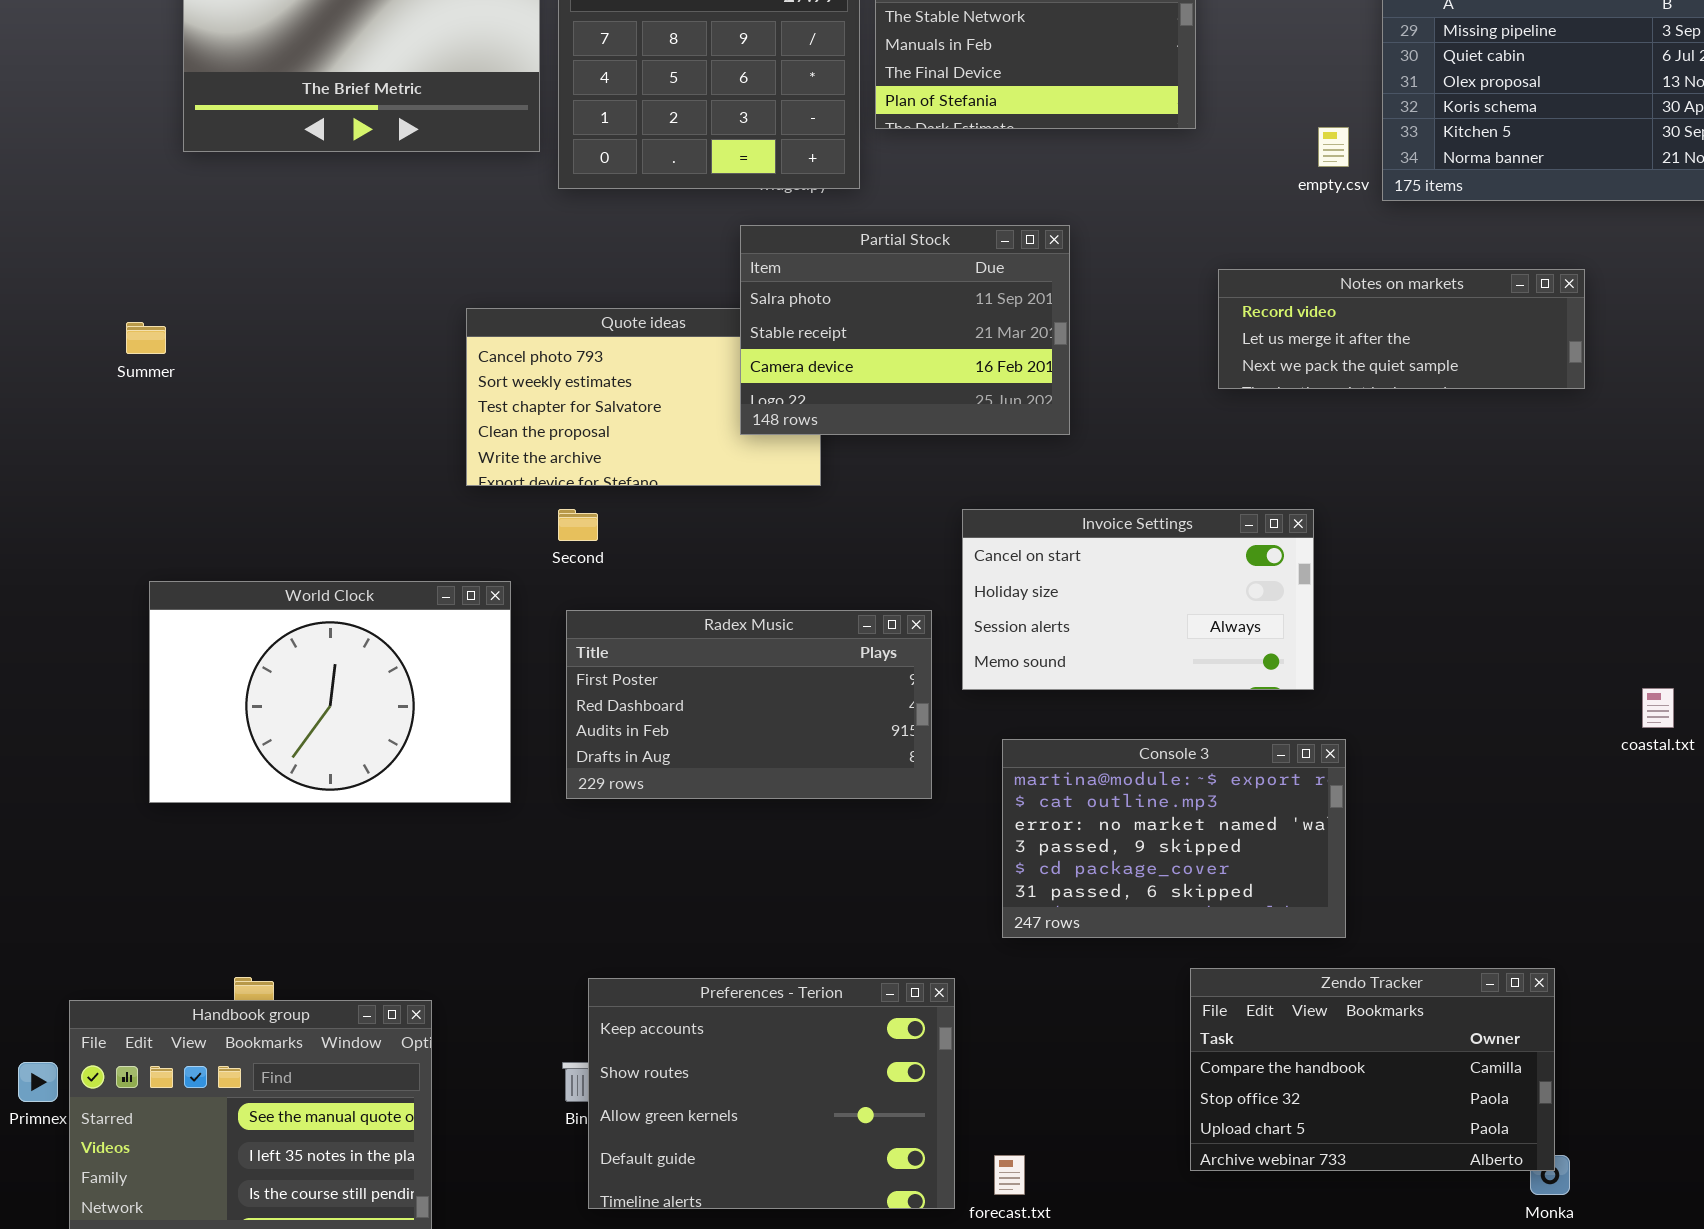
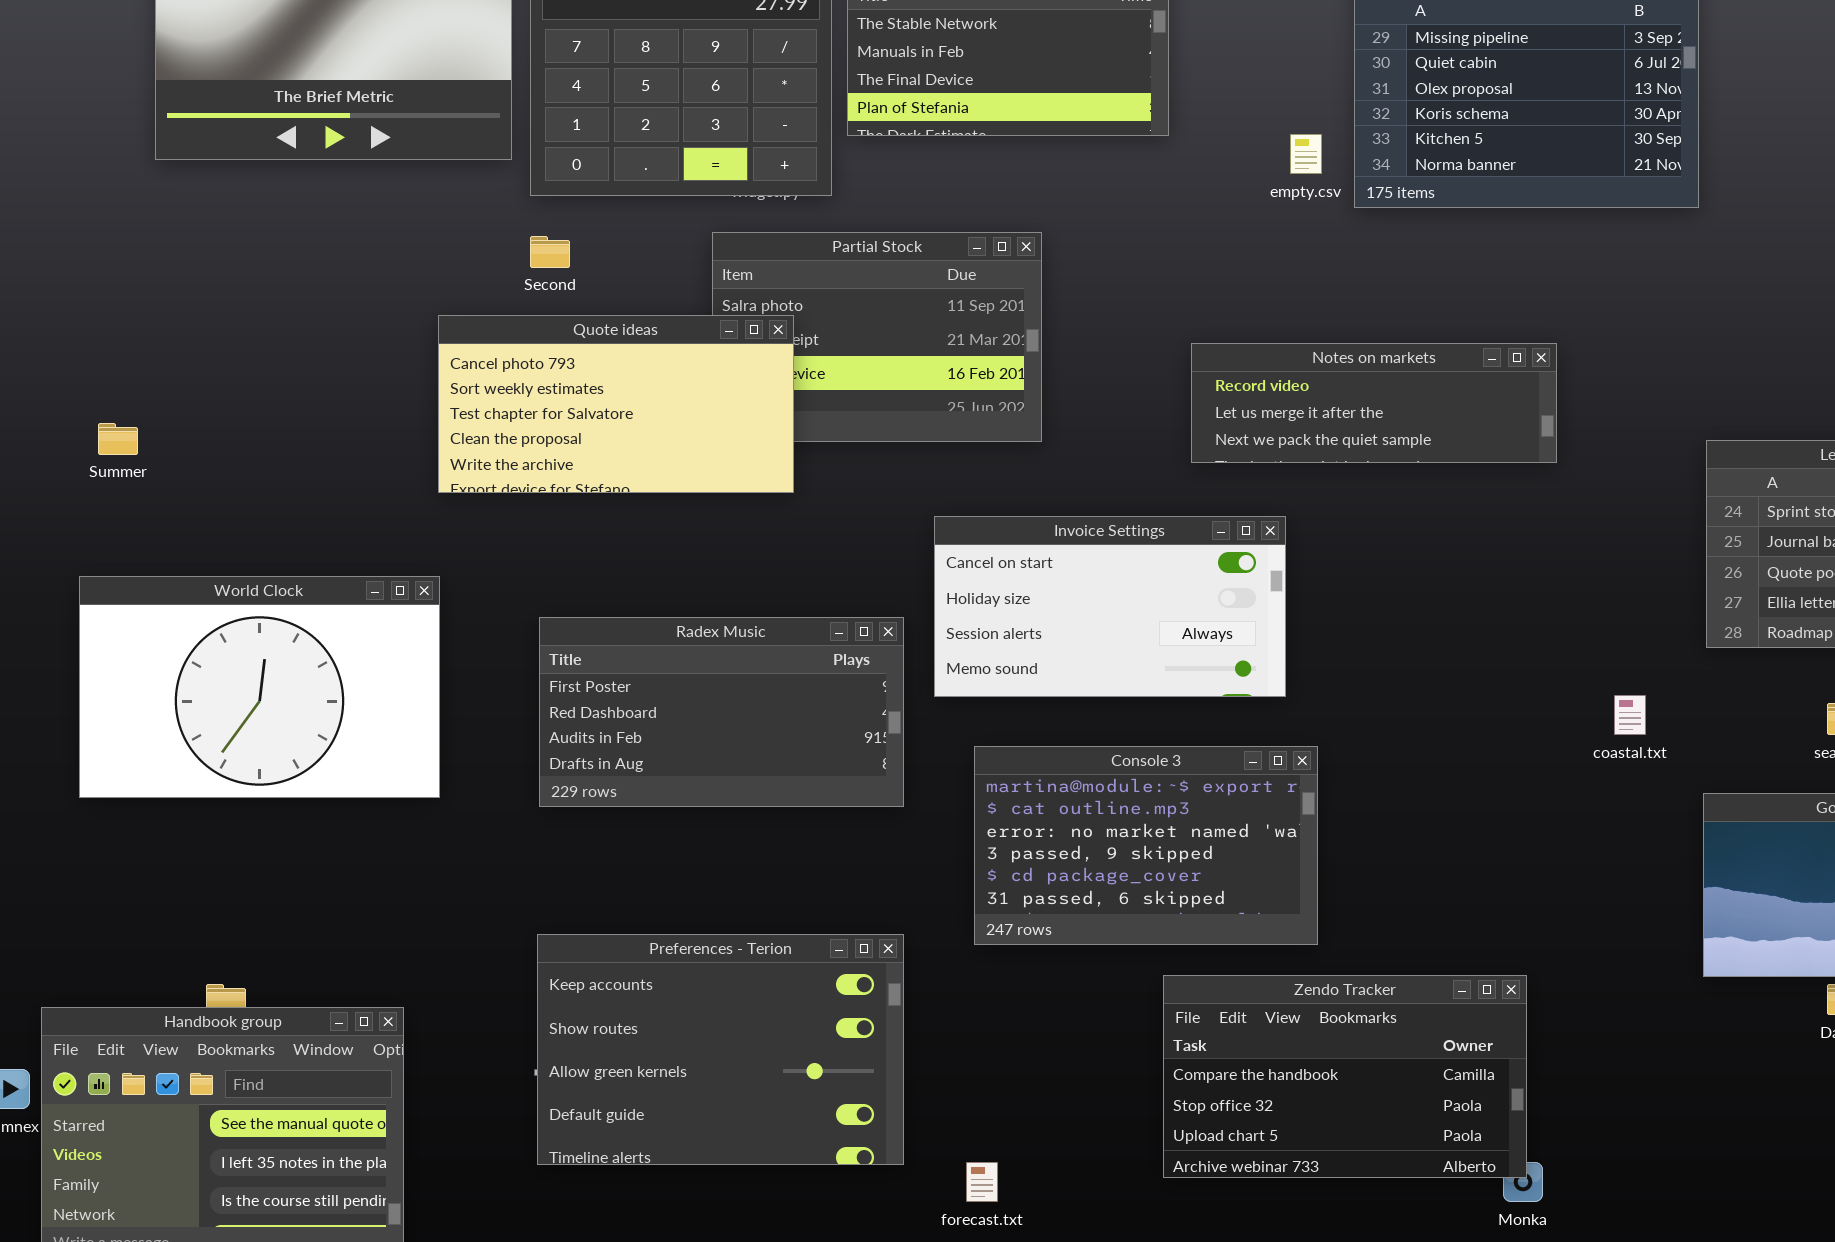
Notes on markets: [1218,269,1585,389] -> [1191,343,1557,463], moved
Quote ideas: [466,308,821,486] -> [438,315,794,493], raised
Summer: [126,322,166,354] -> [98,423,138,455], moved
Second: [558,509,598,541] -> [530,236,570,268], moved
World Clock: [149,581,511,803] -> [79,576,440,798], moved
Preferences - Terion: [588,978,955,1209] -> [537,934,904,1165], moved

